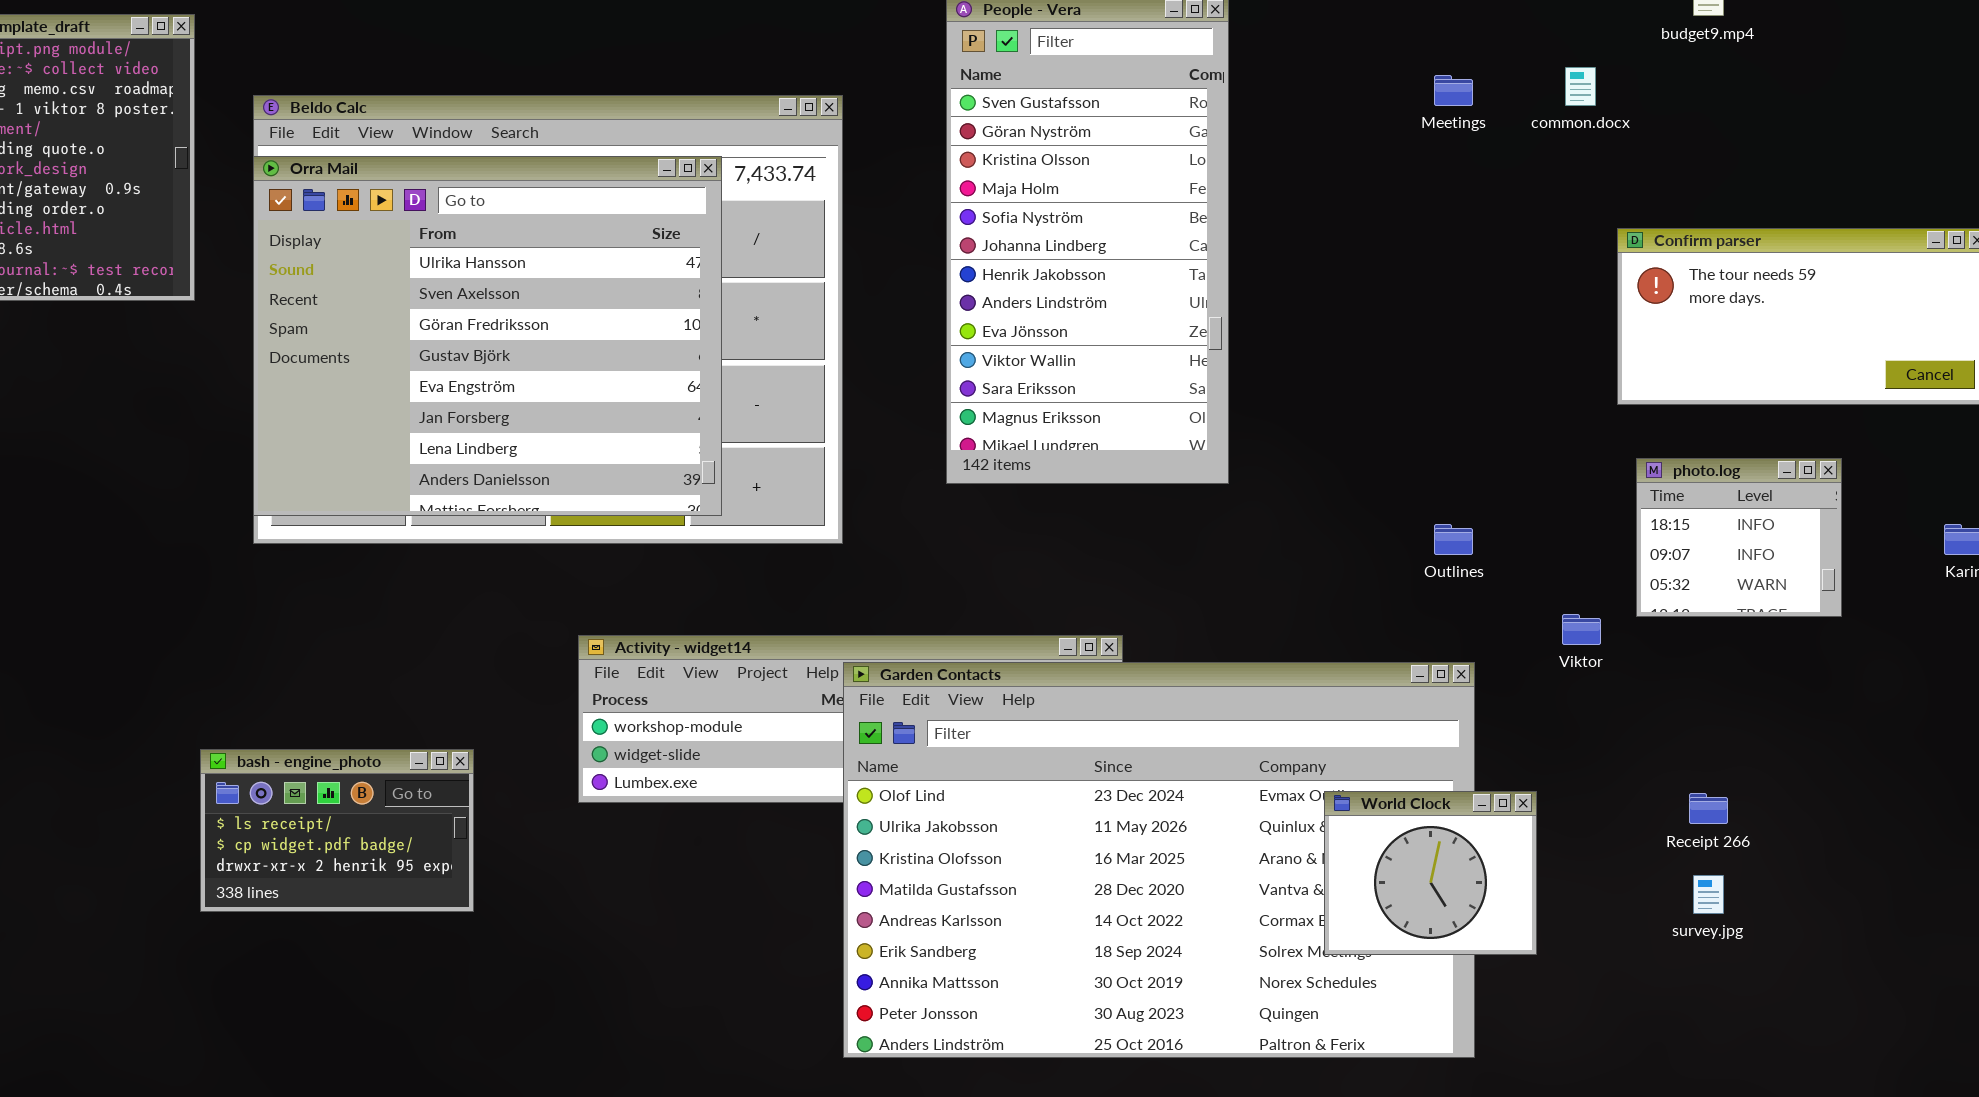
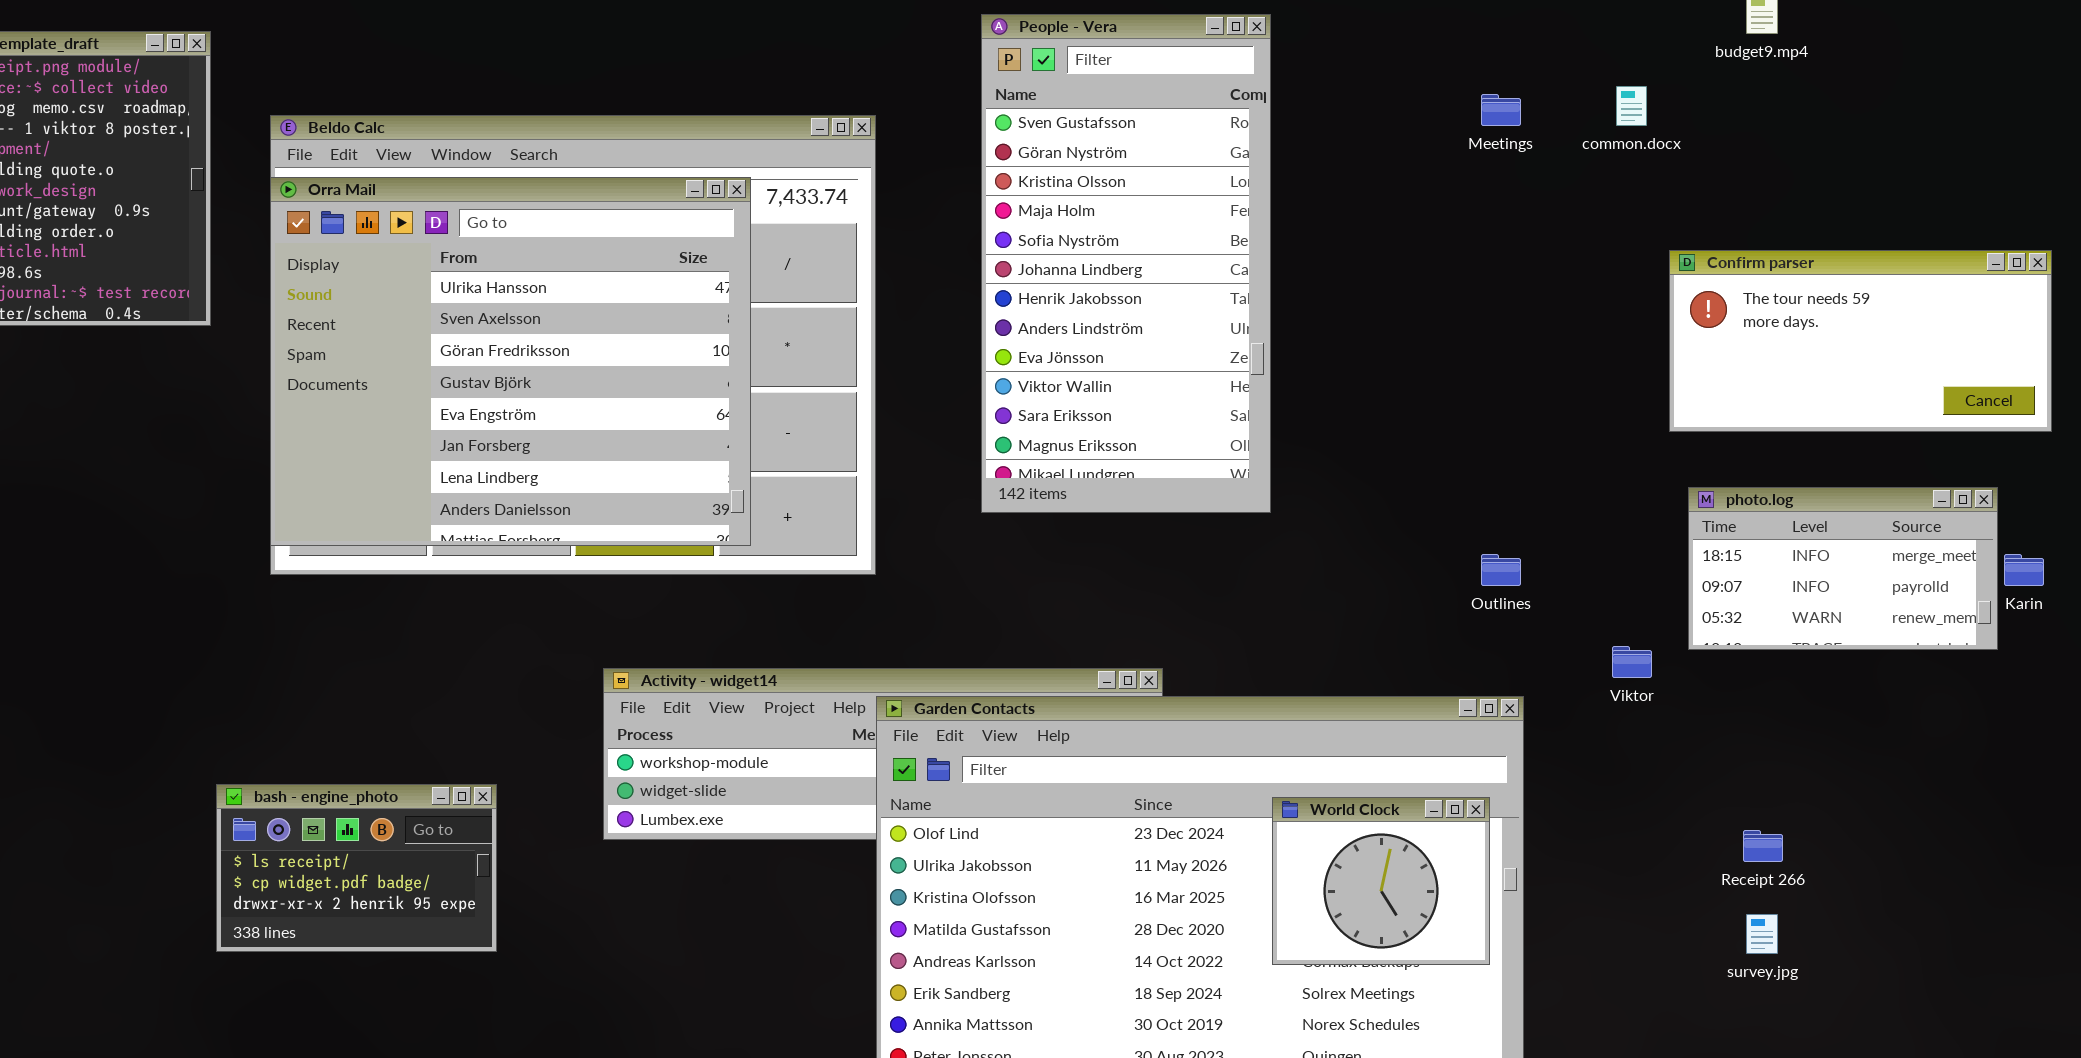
photo.log: [1636,458,1842,617] -> [1688,487,1998,650], resized
World Clock: [1324,791,1537,955] -> [1272,797,1490,965], moved

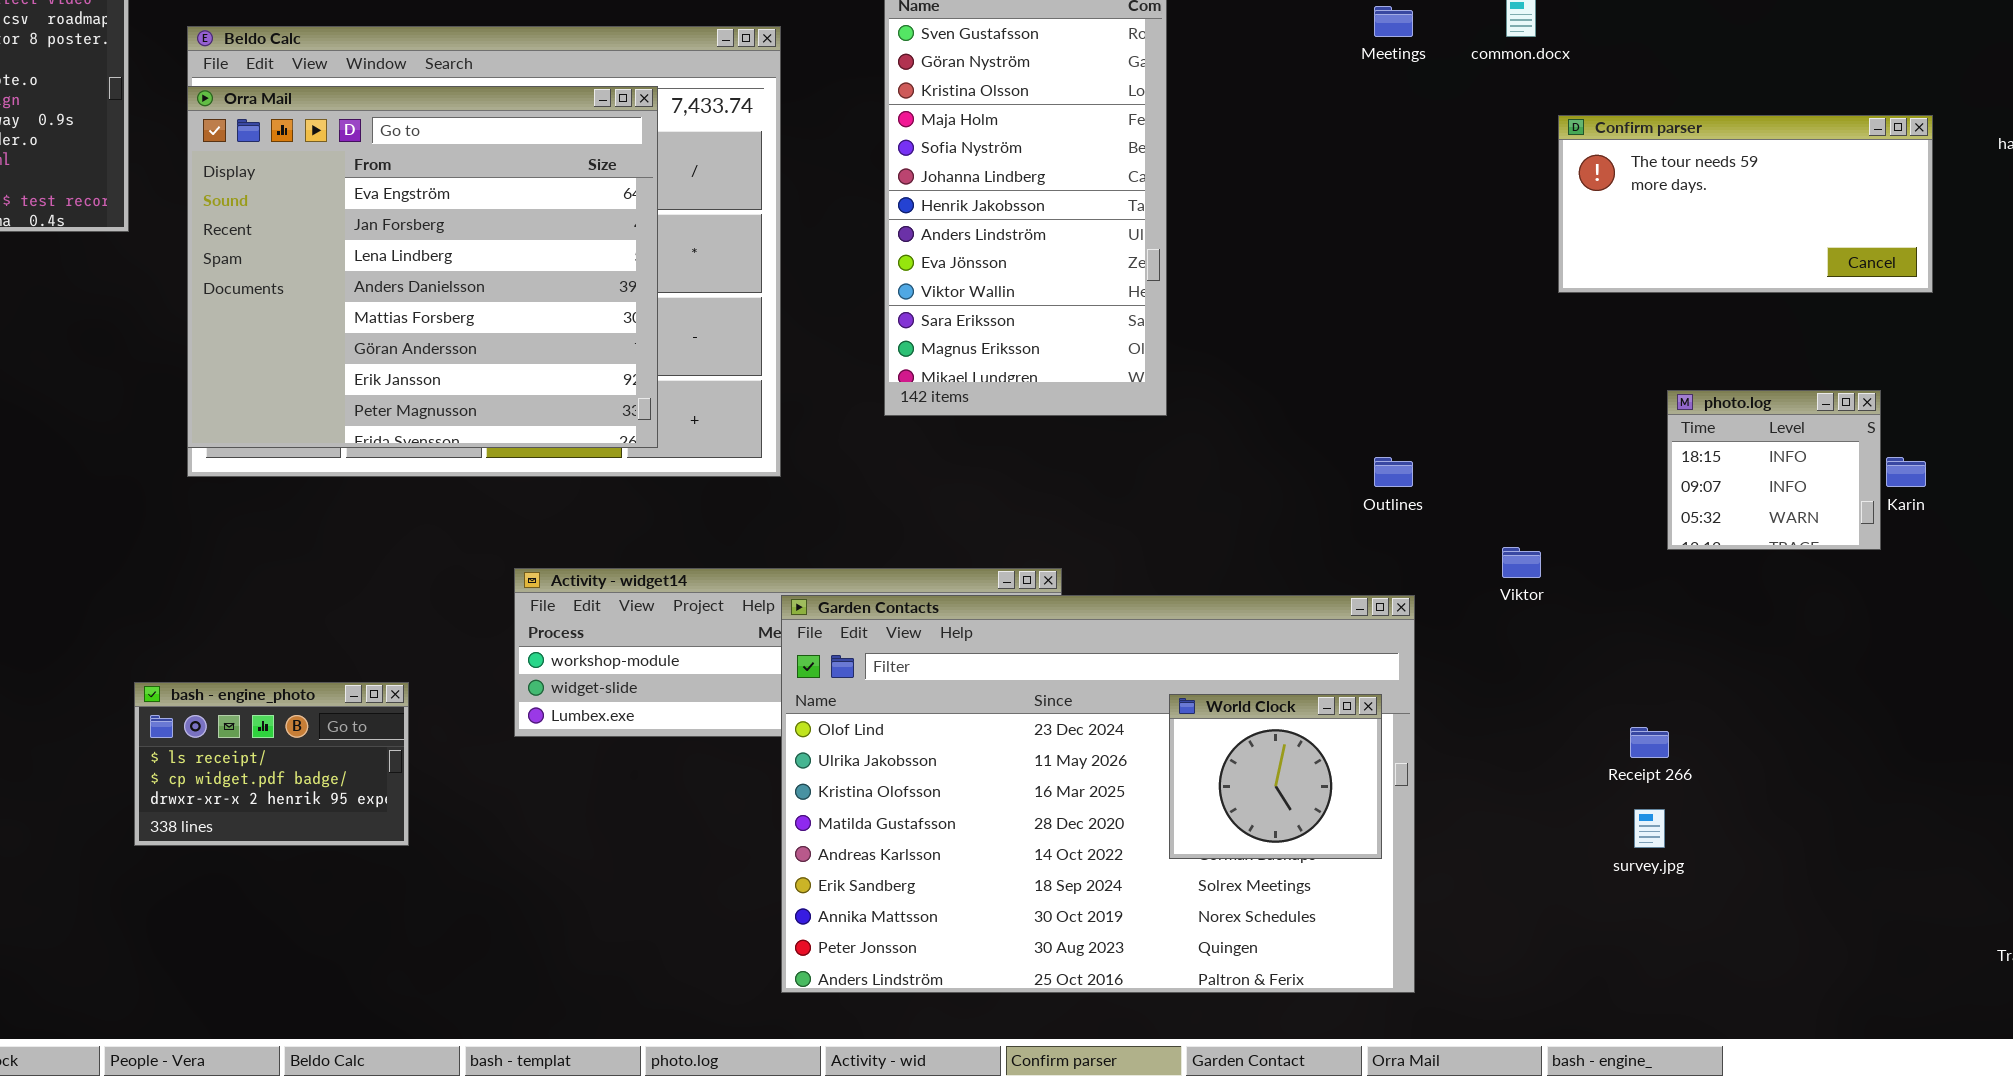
Orra Mail: [270,177,751,546] -> [187,86,658,448], scrolled down 4 rows
Confirm parser: [1669,250,2052,432] -> [1558,115,1933,293], moved
photo.log: [1688,487,1998,650] -> [1667,390,1881,550], resized

